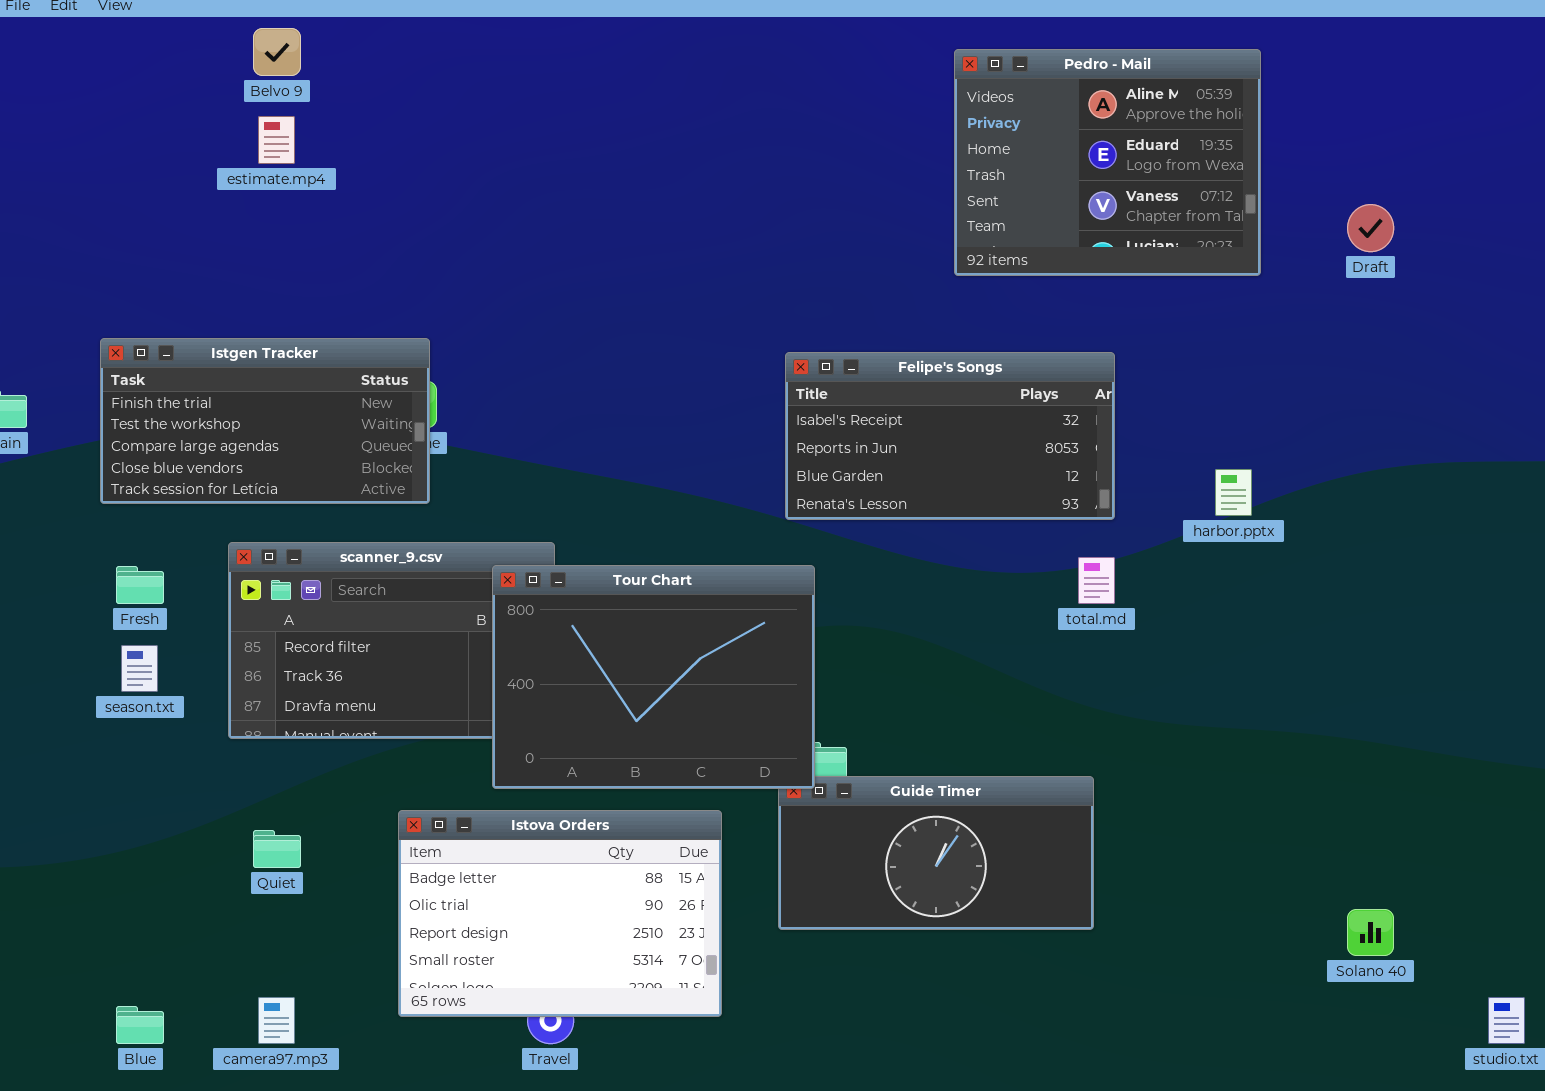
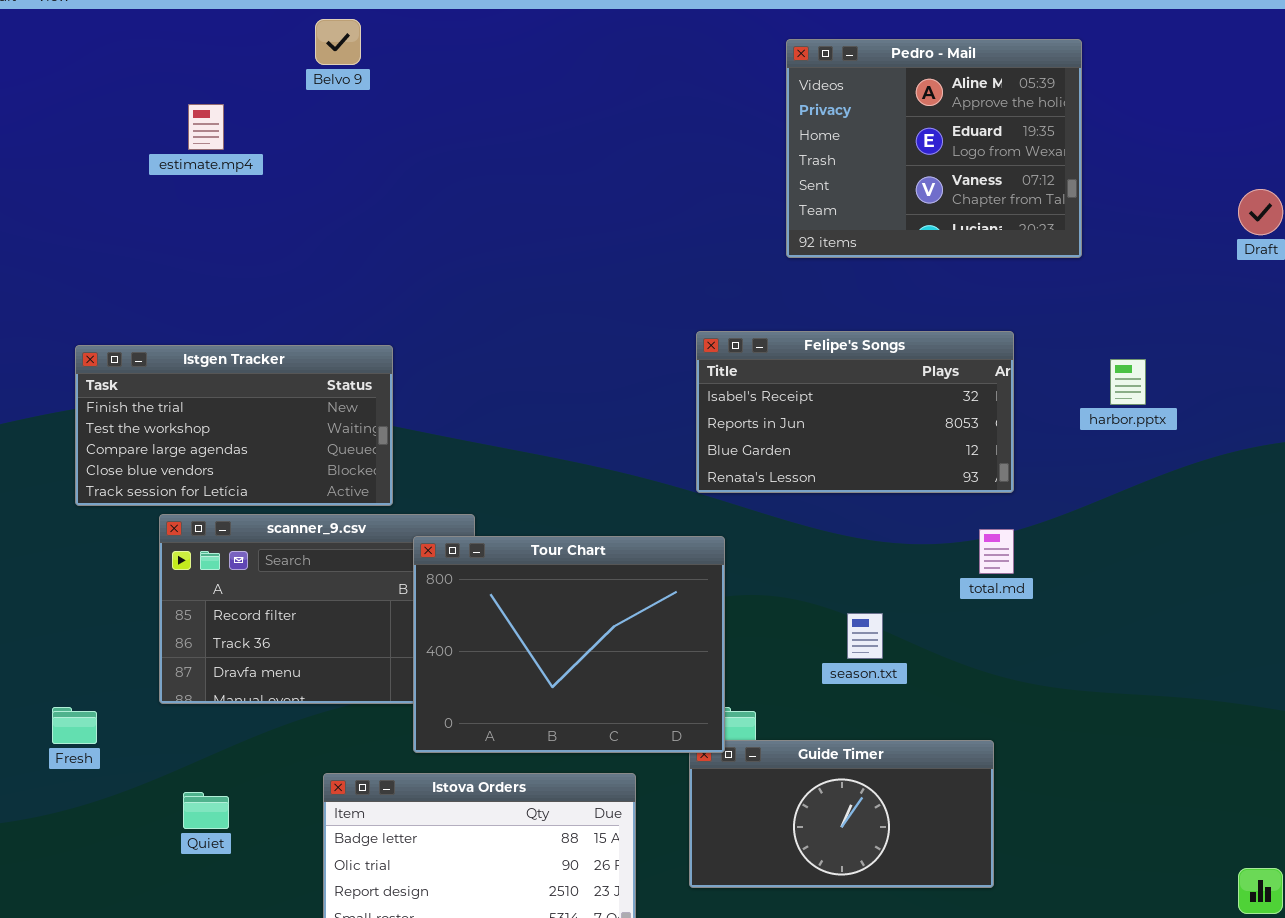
Belvo 9: [253,28,301,76] -> [315,19,361,65], moved
Pedro - Mail: [954,49,1261,276] -> [786,39,1082,258], moved
Istgen Tracker: [100,338,430,504] -> [75,345,393,506], moved
harbor.pptx: [1215,469,1252,516] -> [1110,359,1146,405], moved
Fresh: [116,566,164,604] -> [52,707,97,744], moved
season.txt: [121,645,158,692] -> [847,613,883,659], moved

